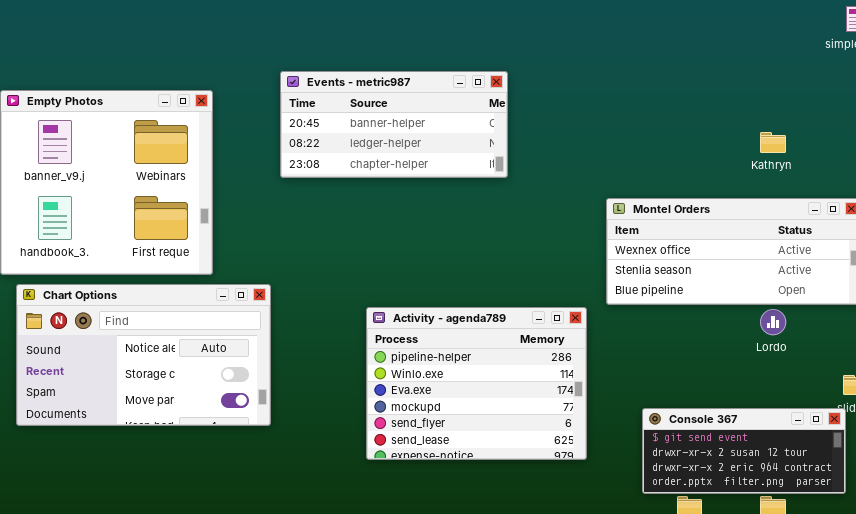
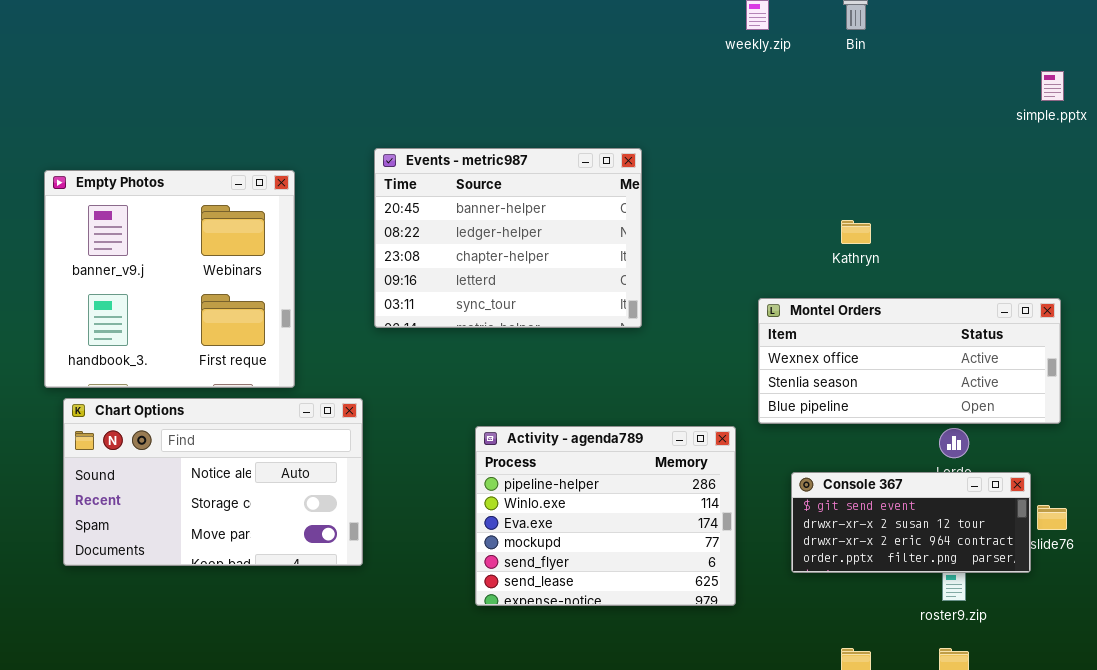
Events - metric987: [280,71,508,178] -> [374,148,642,328], resized
Kathryn: [760,132,786,153] -> [841,220,871,244], moved
Console 367: [642,408,846,494] -> [791,472,1031,573], moved

